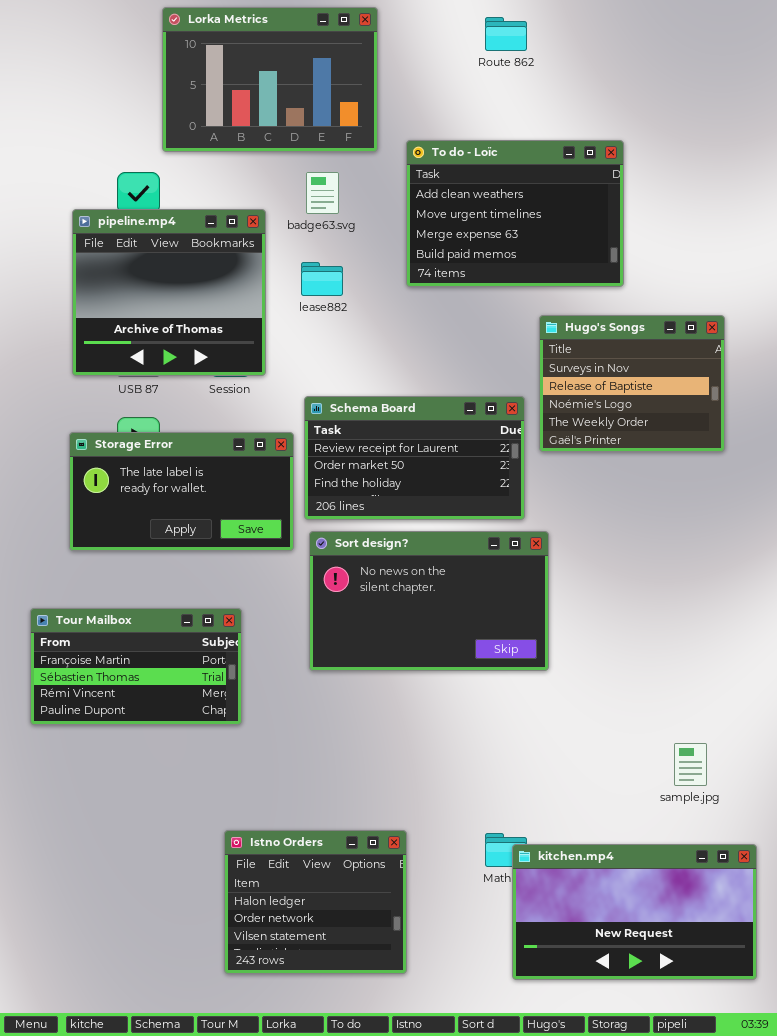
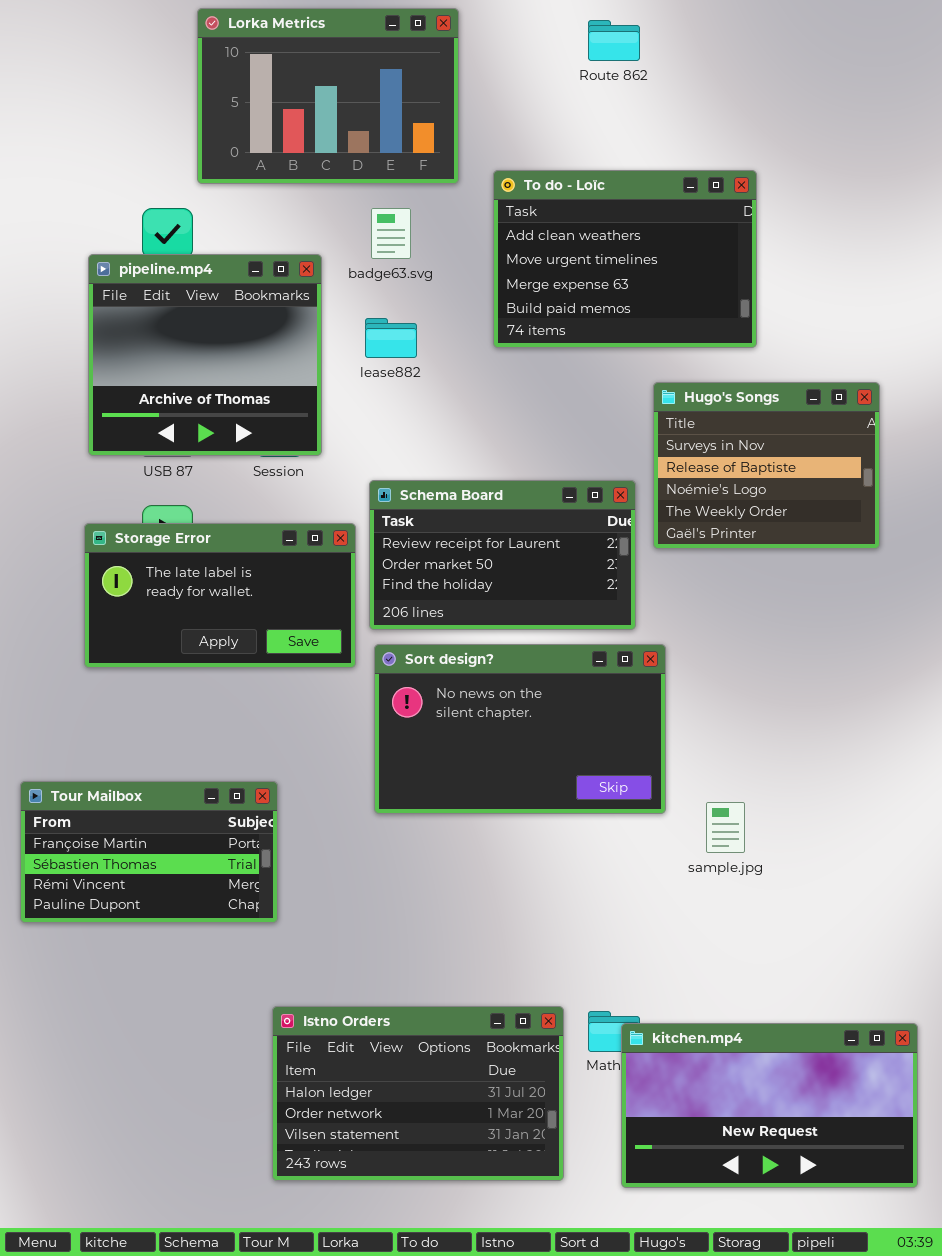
Tour Mailbox: [30,608,242,725] -> [20,781,278,923], moved
sample.jpg: [674,743,707,786] -> [706,802,745,853], moved
Istno Orders: [224,830,407,974] -> [272,1006,564,1181], resized

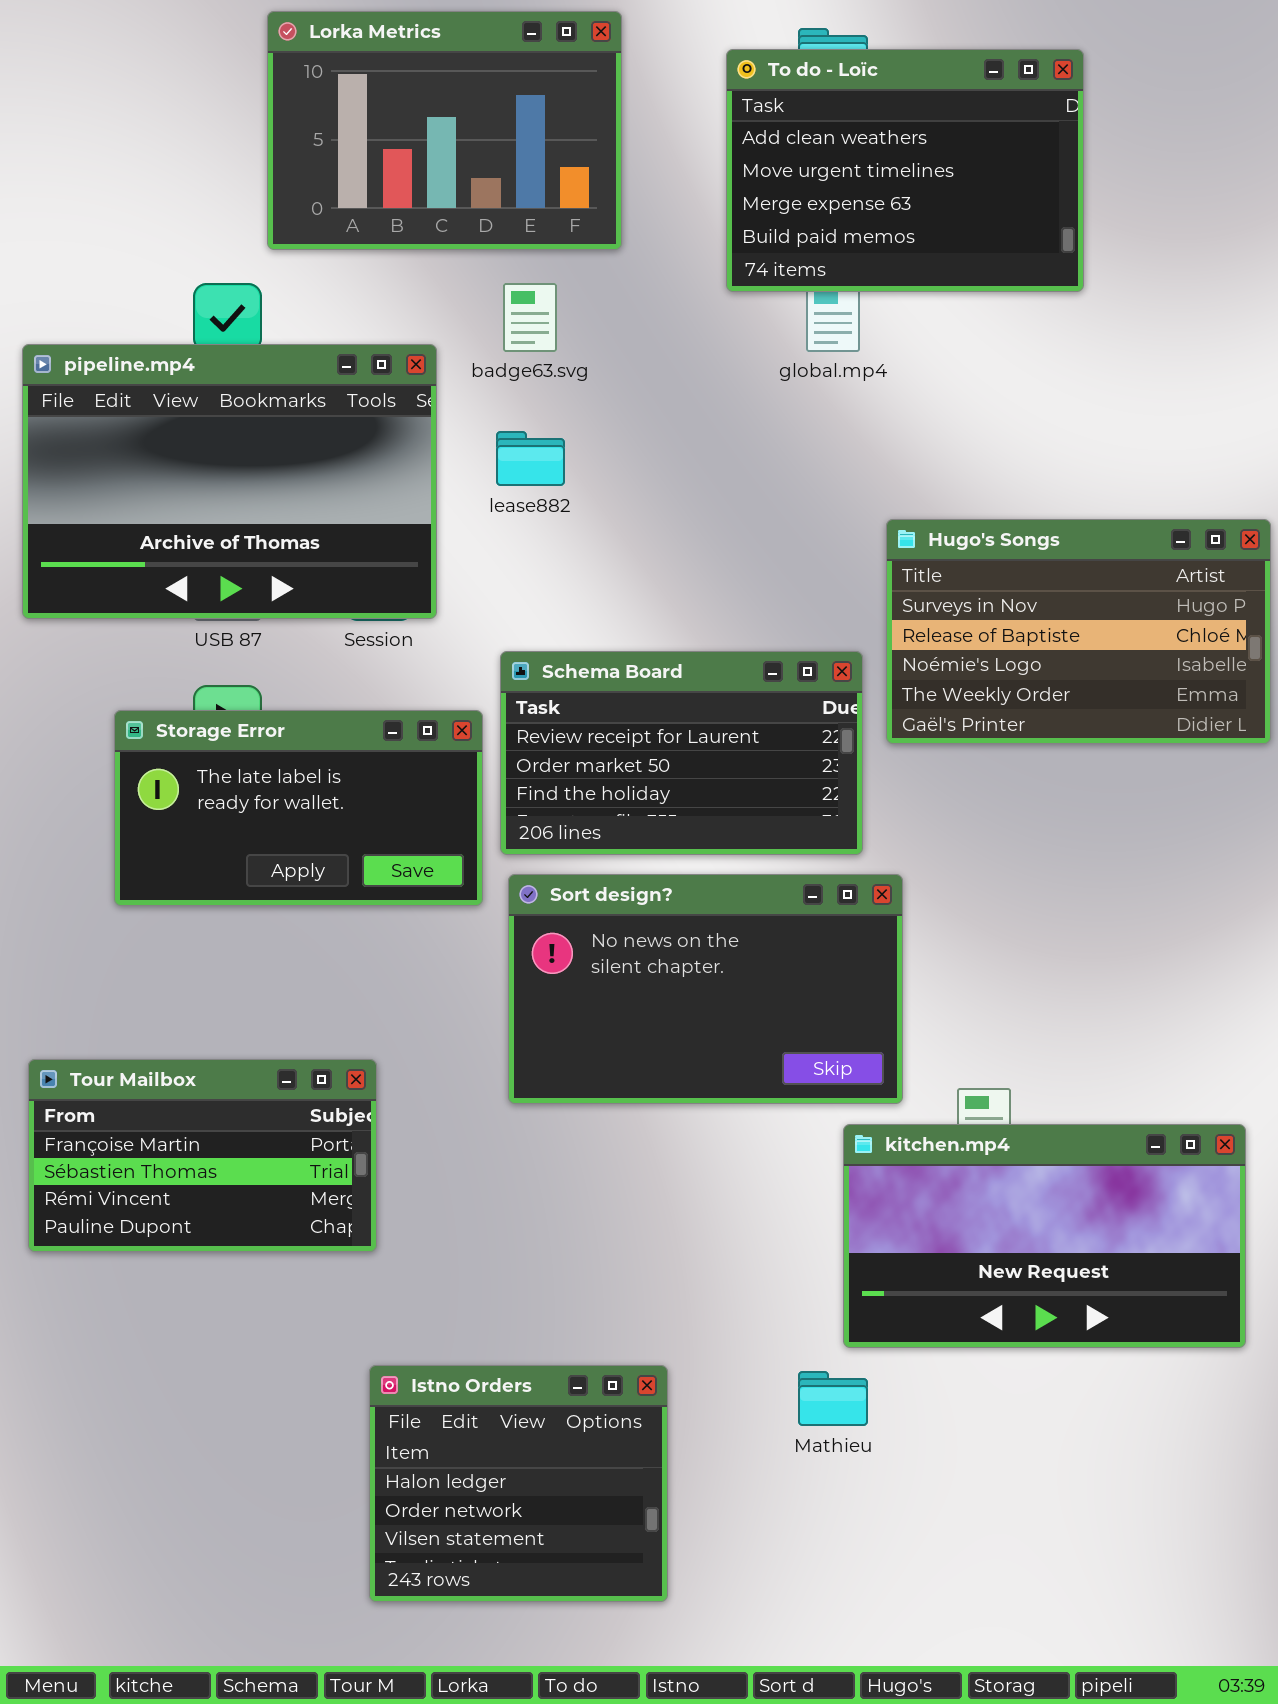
To do - Loïc: [493,170,757,348] -> [726,49,1084,292], moved
pipeline.mp4: [88,254,322,456] -> [22,344,437,619], resized
Hugo's Songs: [653,382,880,549] -> [886,519,1271,744], resized
Istno Orders: [272,1006,564,1181] -> [369,1365,668,1602], resized
kitchen.mp4: [621,1023,918,1188] -> [843,1124,1246,1348], moved

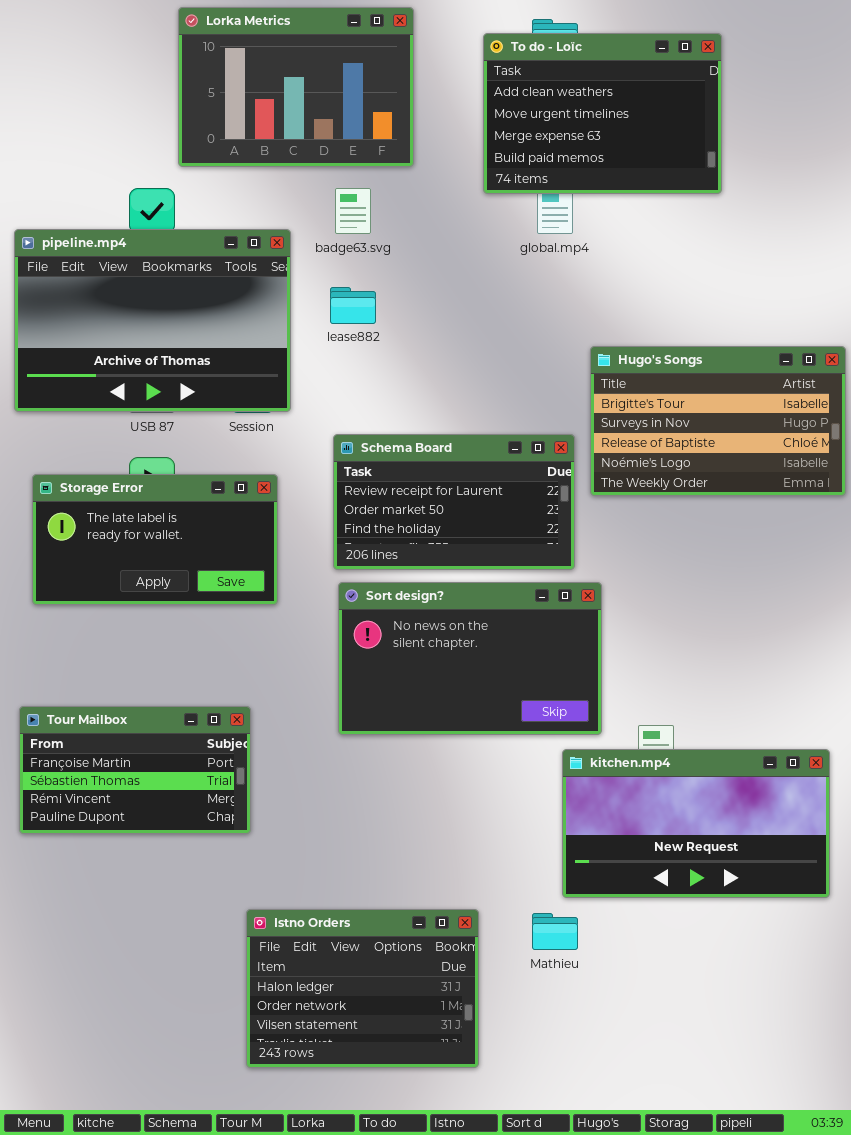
Hugo's Songs: [886,519,1271,744] -> [590,346,846,496], scrolled up 1 row
Storage Error: [114,710,483,906] -> [32,474,278,605], moved
Istno Orders: [369,1365,668,1602] -> [246,909,479,1068], resized

